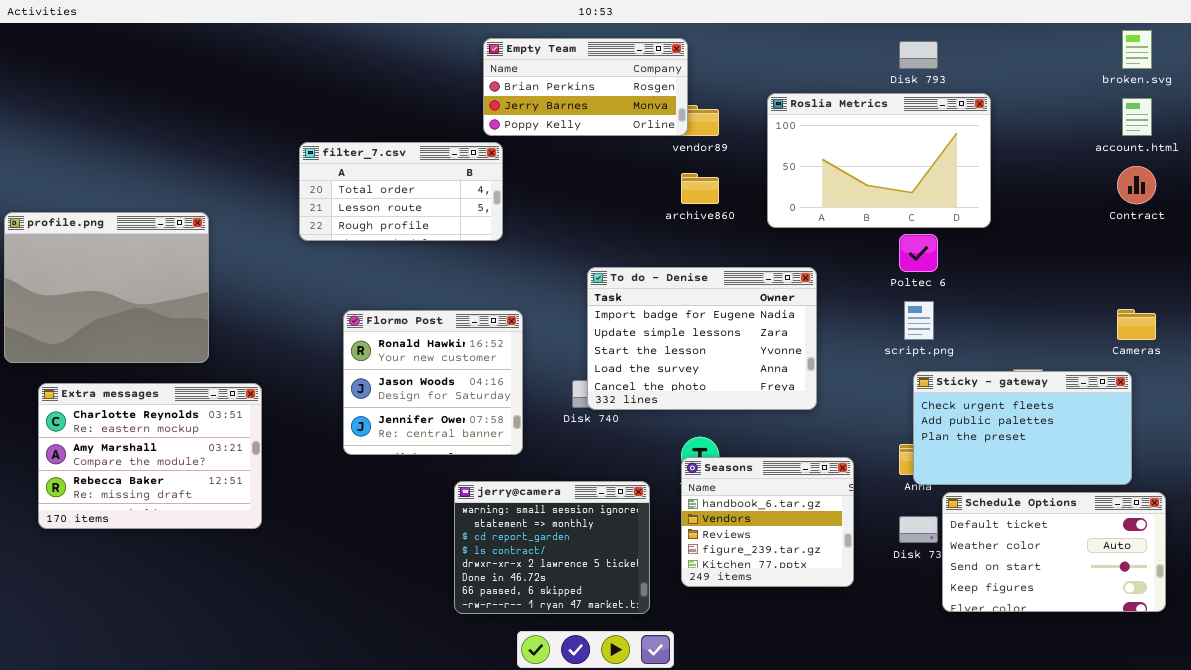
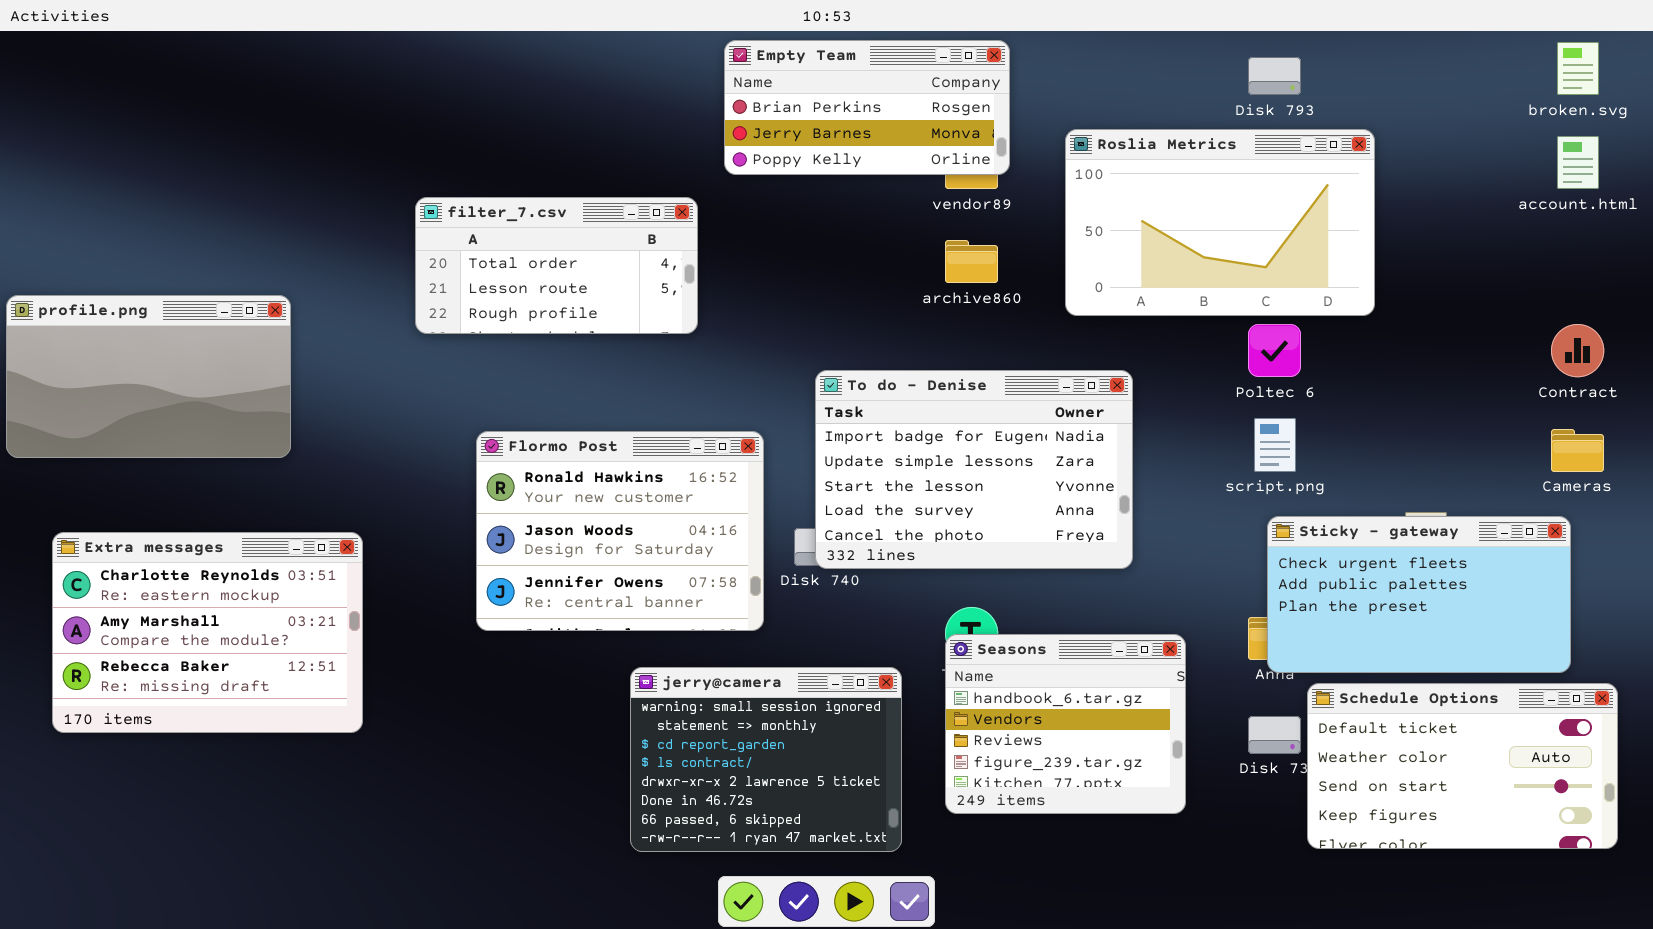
Empty Team: [483,38,688,136] -> [724,40,1010,175], moved
Contract: [1117,166,1156,204] -> [1551,324,1604,377], moved
profile.png: [4,212,209,363] -> [6,295,291,458], resized
Flormo Post: [343,310,523,455] -> [476,431,764,631], resized

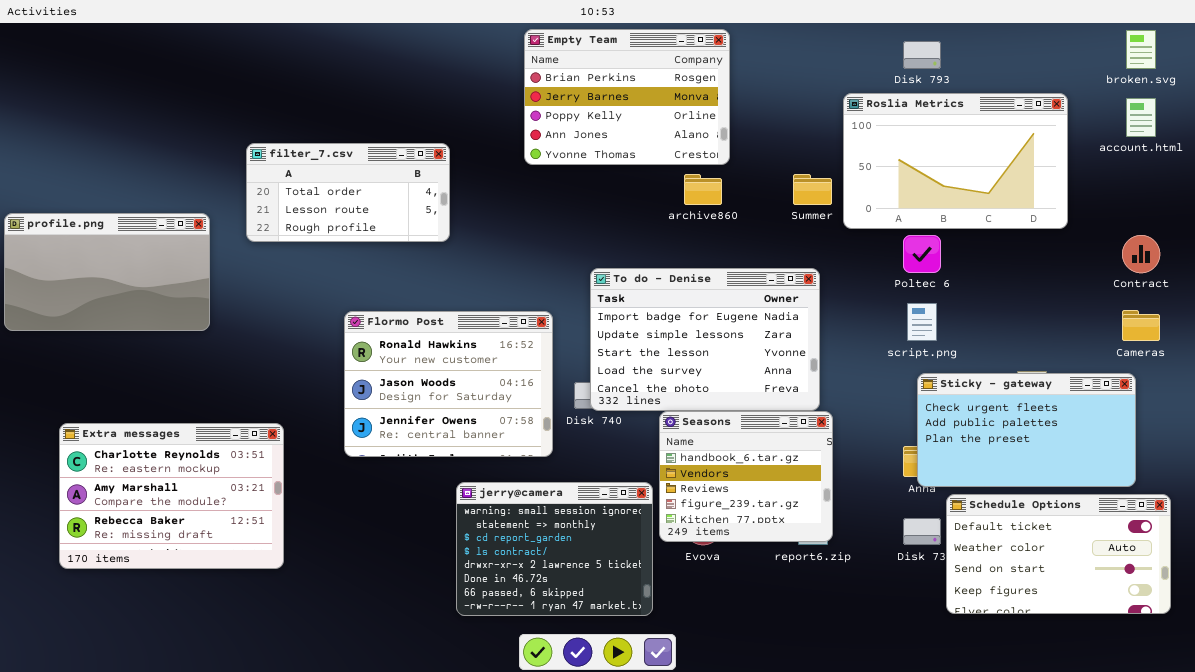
Empty Team: [724,40,1010,175] -> [524,29,730,165], resized
Roslia Metrics: [1065,129,1375,316] -> [843,93,1068,229], moved
filter_7.csv: [415,197,698,334] -> [246,143,450,242], moved
Extra messages: [52,532,363,733] -> [59,423,284,569], moved
Seasons: [945,634,1186,814] -> [659,411,833,542], moved

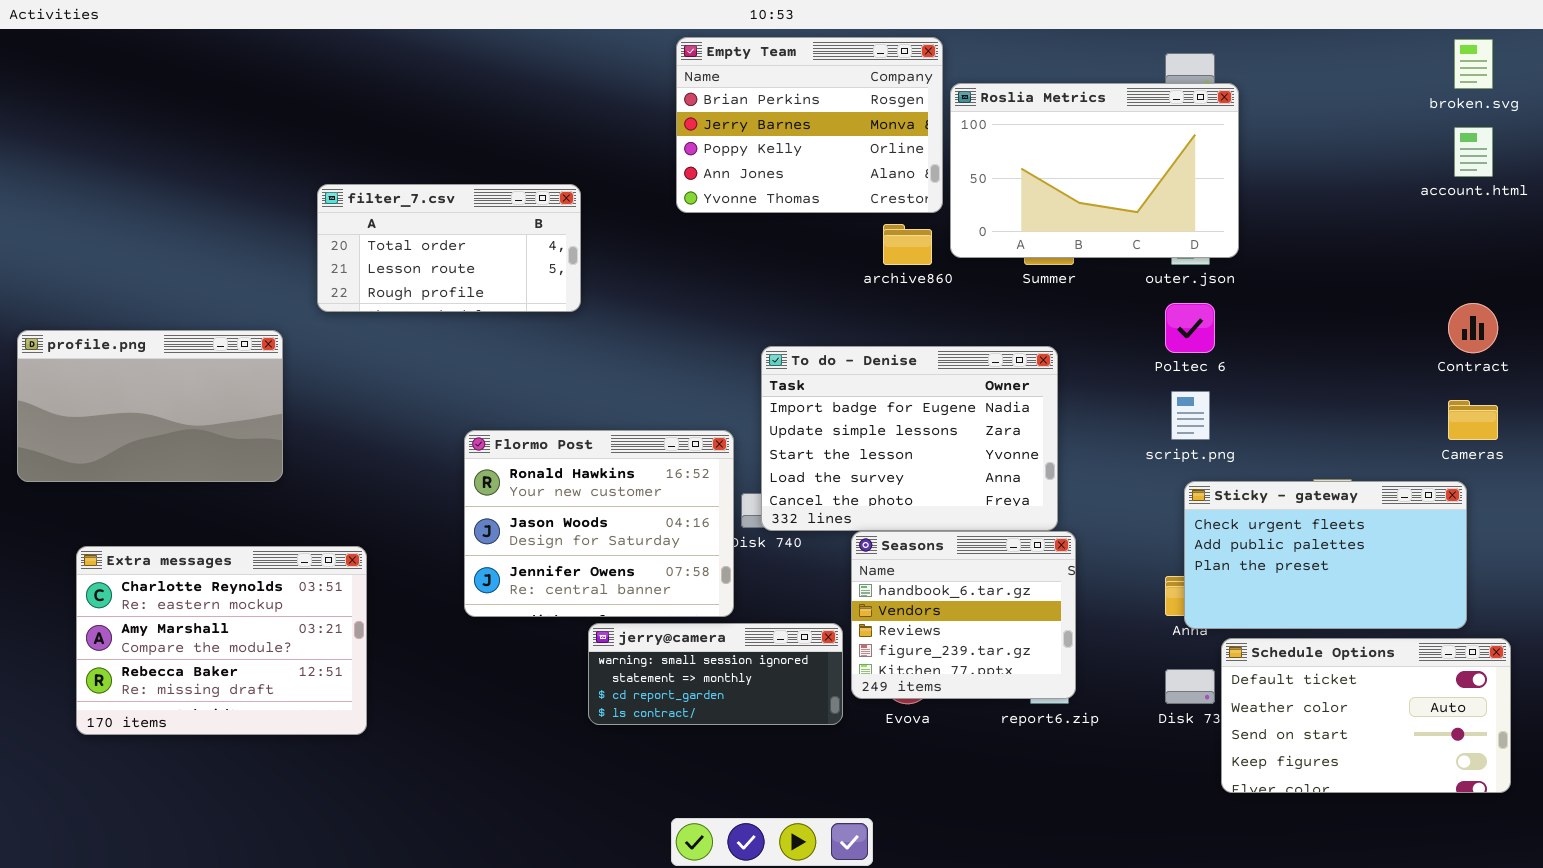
Roslia Metrics: [843,93,1068,229] -> [950,83,1239,258], moved
profile.png: [4,213,210,331] -> [17,330,283,482], moved
Flormo Post: [344,311,553,457] -> [464,430,734,617], moved
jerry@camera: [456,482,653,616] -> [588,623,843,725], resized

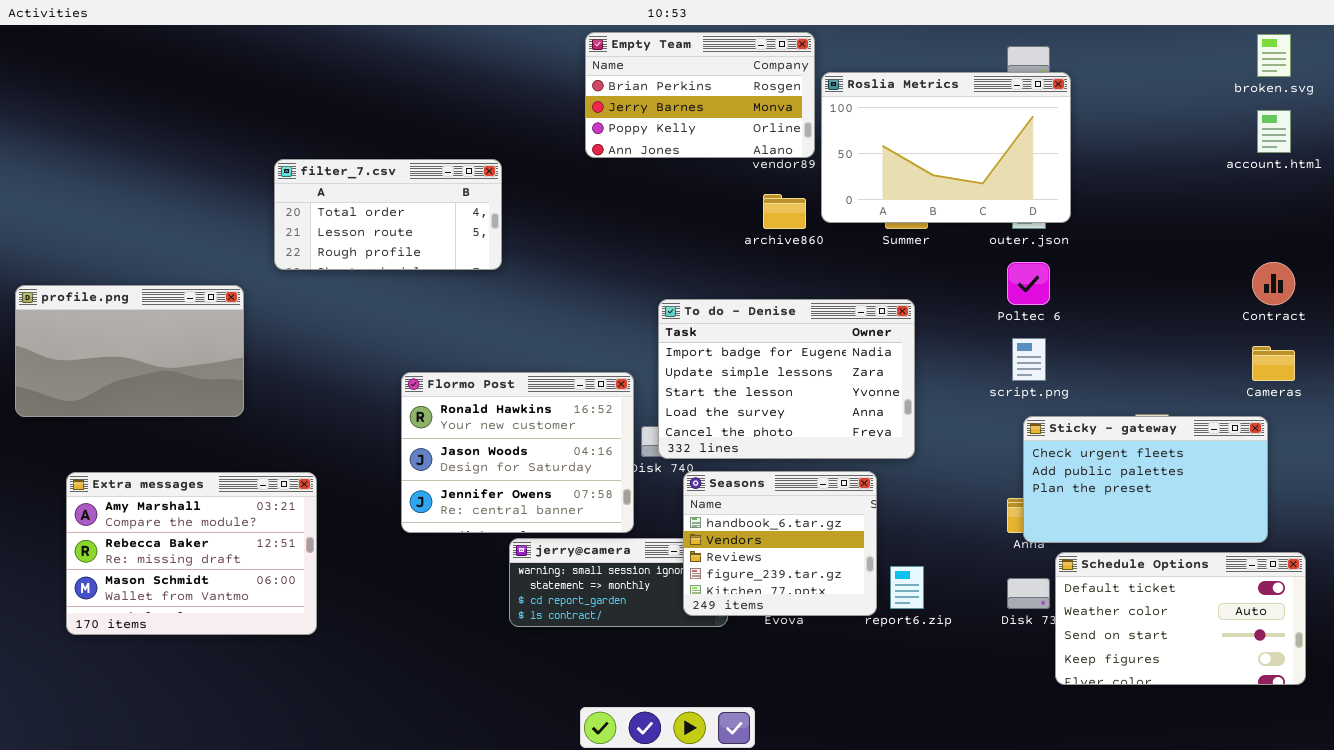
Empty Team: [676,37,943,213] -> [585,32,815,158], resized
Seasons: [851,531,1076,699] -> [683,471,877,616], moved
Extra messages: [76,546,367,735] -> [66,472,317,635], scrolled down 1 row

